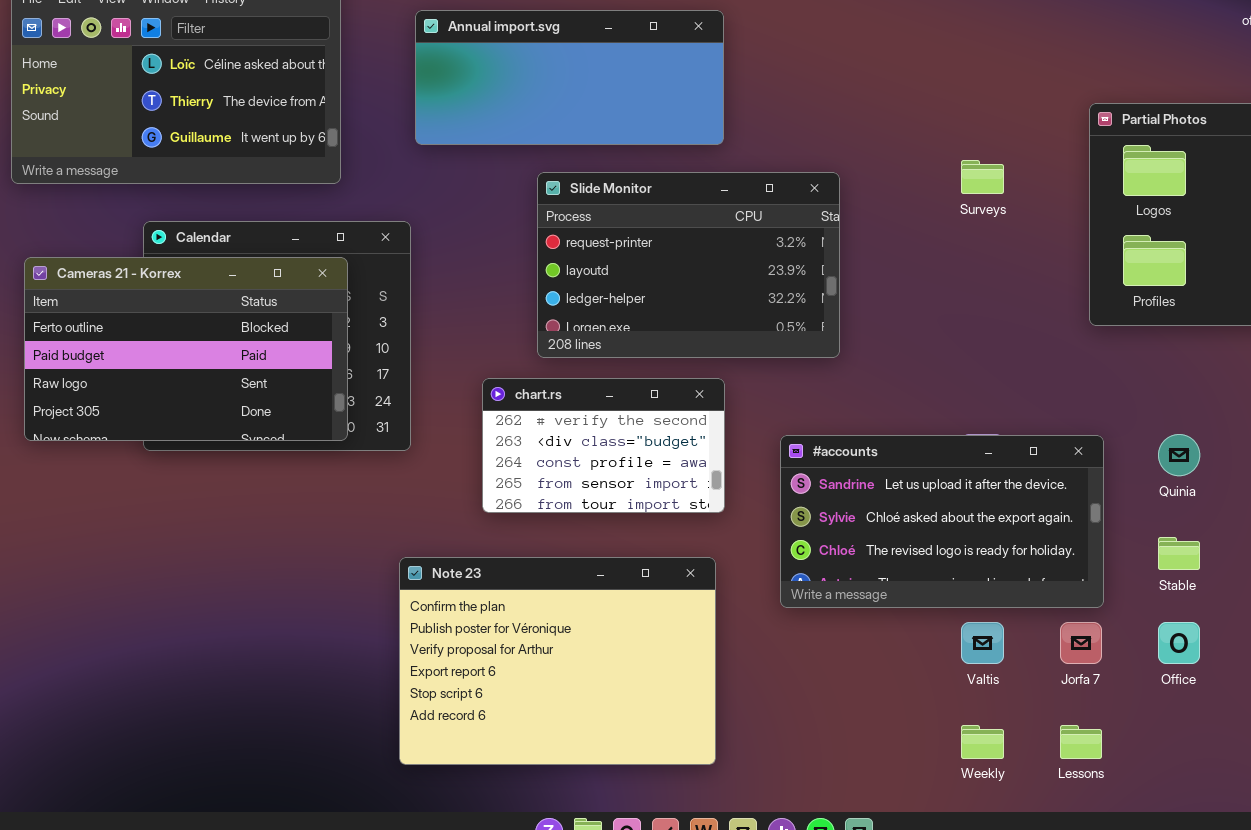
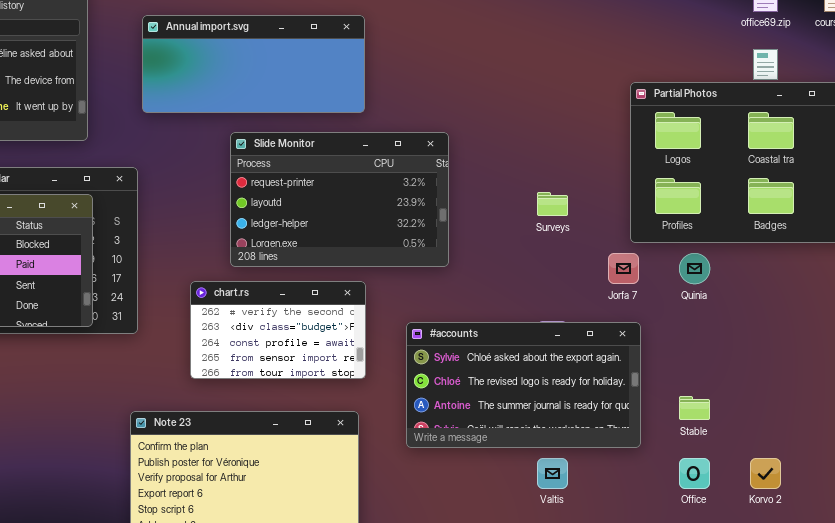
Surveys: [961,160,1004,194] -> [537,192,568,216], moved
Quinia: [1158,434,1200,476] -> [679,253,710,284], moved
#accounts: [780,435,1104,608] -> [406,322,641,448], scrolled down 1 row
Jorfa 7: [1060,622,1102,664] -> [608,253,639,284], moved

